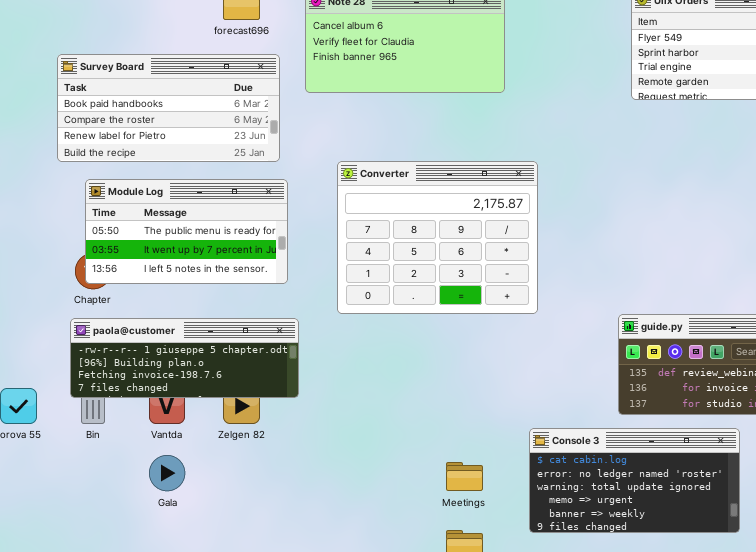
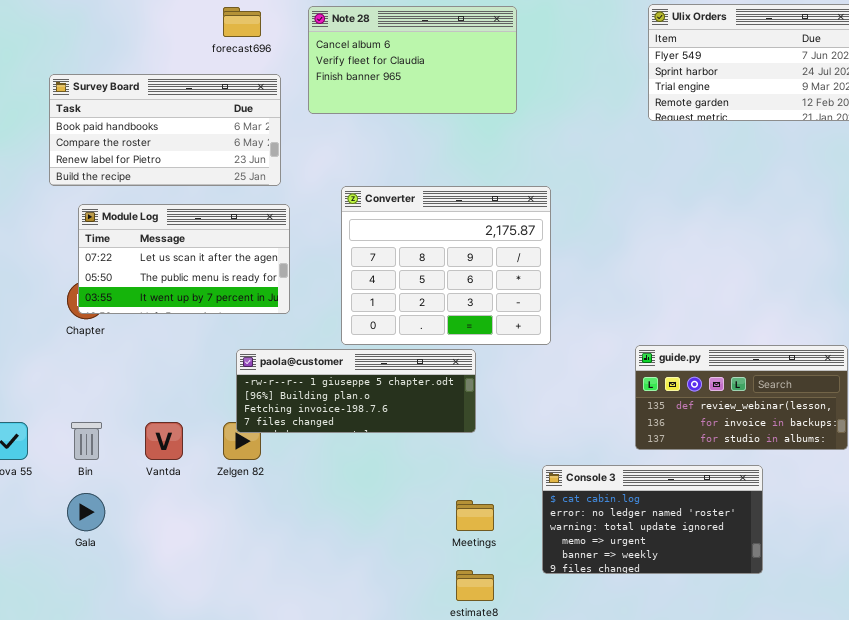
Module Log: [85,179,288,284] -> [78,204,290,314], scrolled up 1 row
paola@customer: [70,318,299,398] -> [236,349,476,433], moved
Gala: [149,455,185,491] -> [67,493,105,531], moved

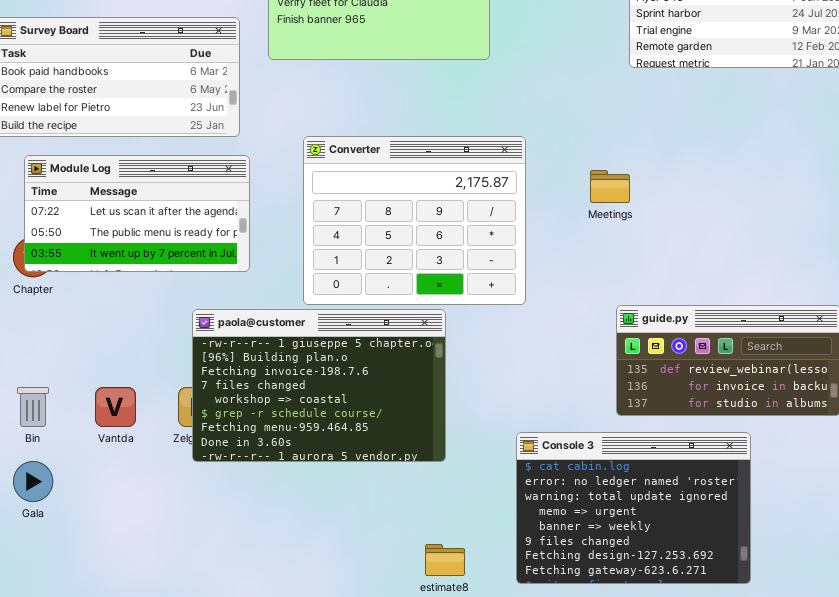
paola@customer: [236,349,476,433] -> [192,309,446,462], resized
Console 3: [542,465,763,574] -> [516,432,751,584], resized
Meetings: [456,500,494,531] -> [590,170,630,203], moved

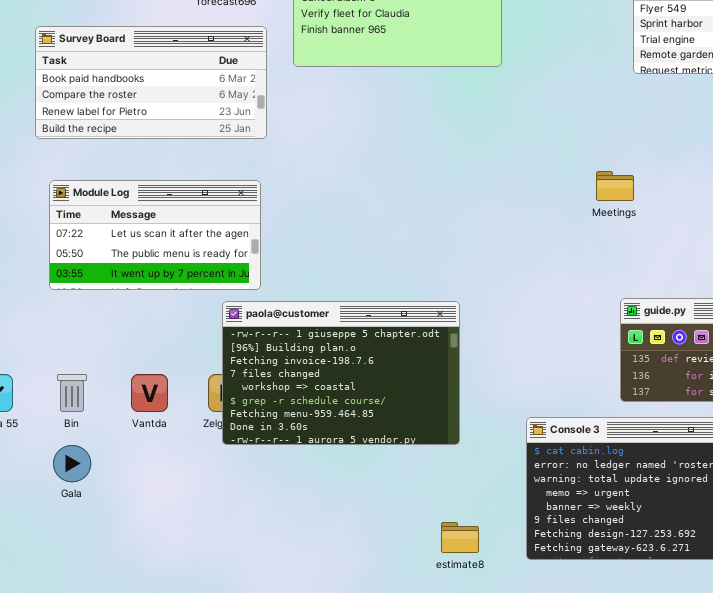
Converter: [303,136,526,305] -> none, closed
Module Log: [24,155,250,272] -> [49,180,261,290], moved

